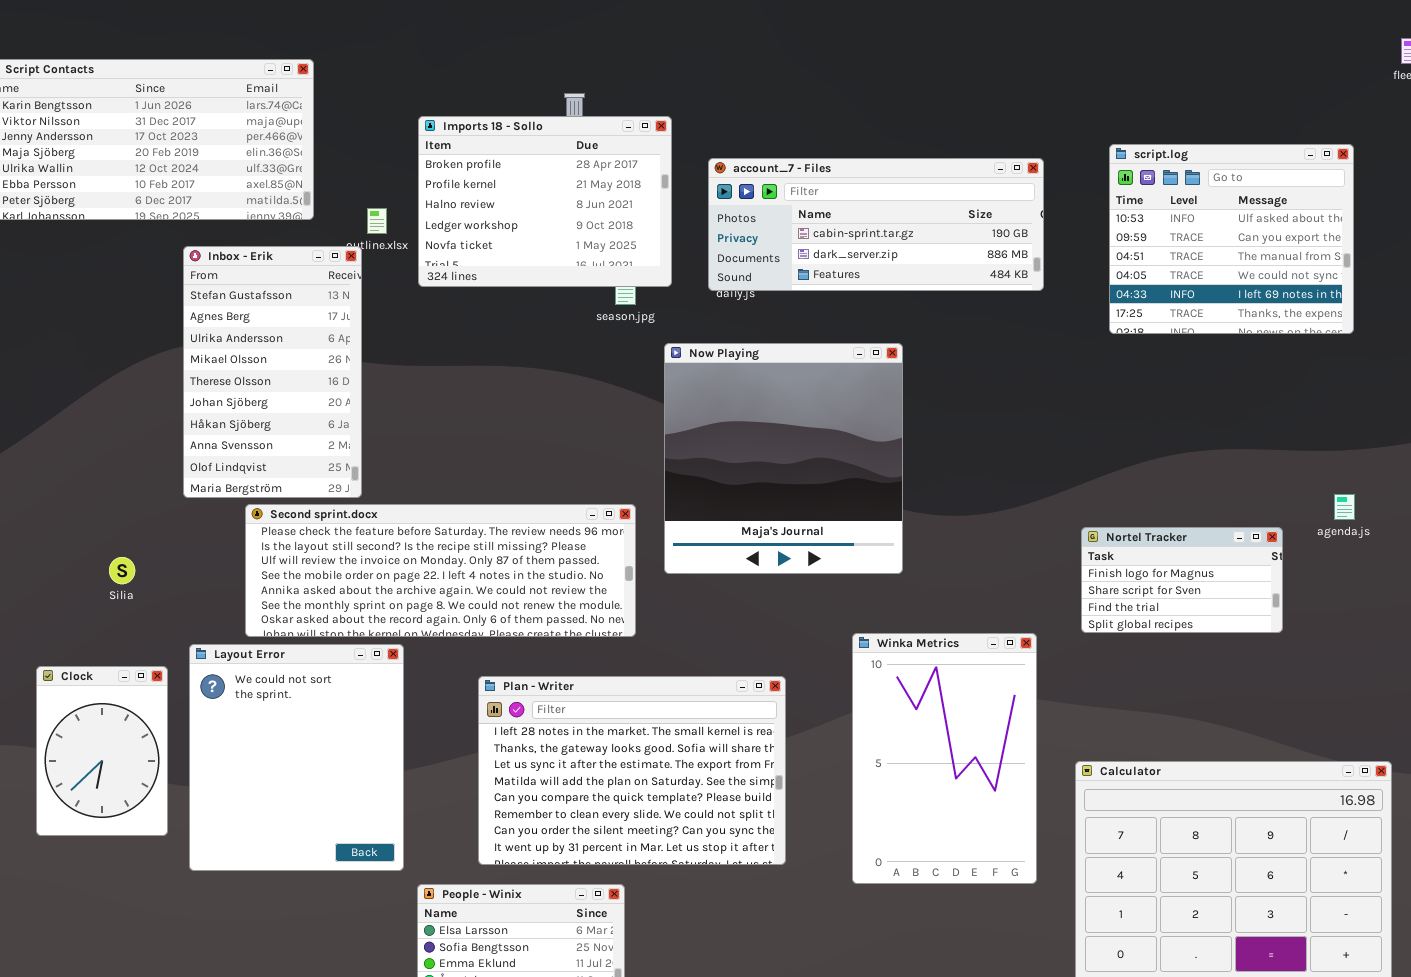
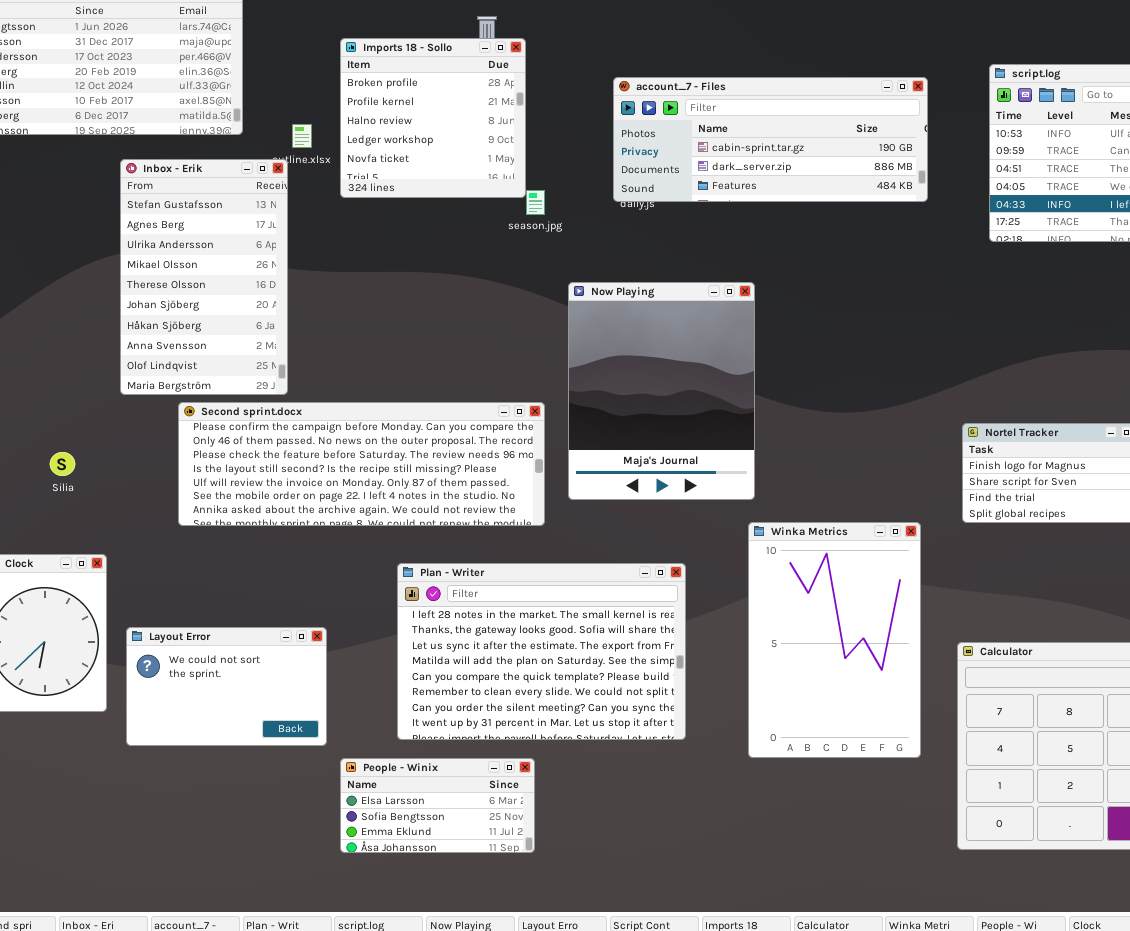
Imports 18 - Sollo: [418,116,672,287] -> [340,38,526,198], resized
Now Playing: [664,343,903,574] -> [568,282,755,500], moved, resized
Second sprint.docx: [245,504,636,637] -> [178,402,545,526], scrolled up 2 rows
Layout Error: [189,644,404,871] -> [126,627,327,746], resized

